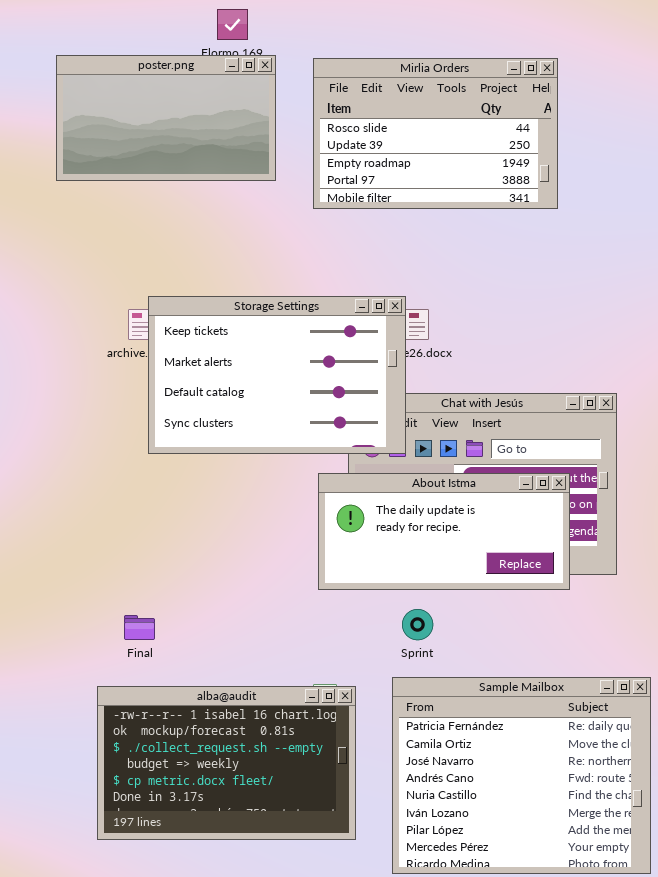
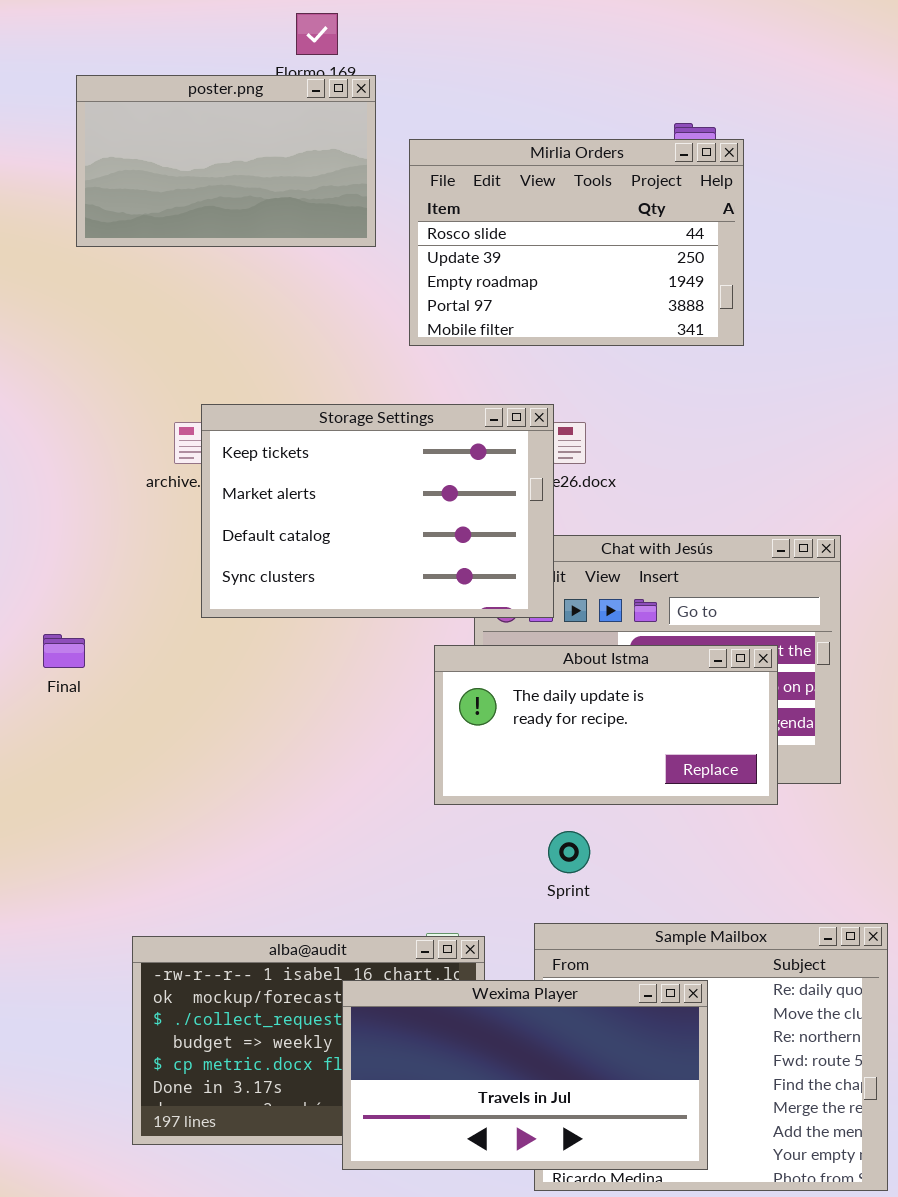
Mirlia Orders: [313,58,558,209] -> [409,139,744,346], moved
Final: [124,615,155,640] -> [43,634,85,668], moved
Wexima Player: none -> [342,980,708,1170], opened

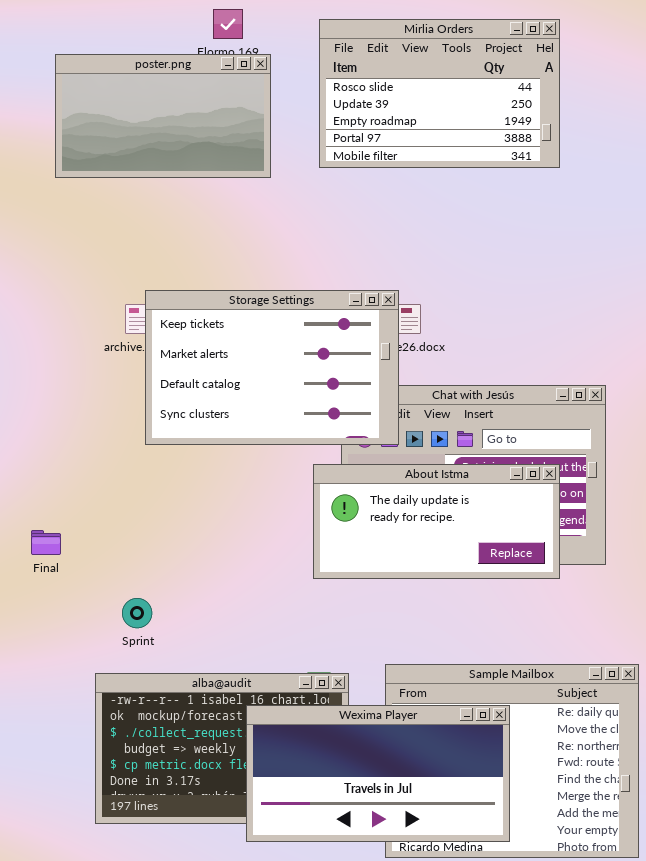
Mirlia Orders: [409,139,744,346] -> [319,19,560,168], moved
Final: [43,634,85,668] -> [31,530,61,555], moved
Sprint: [548,831,590,873] -> [122,598,152,628], moved

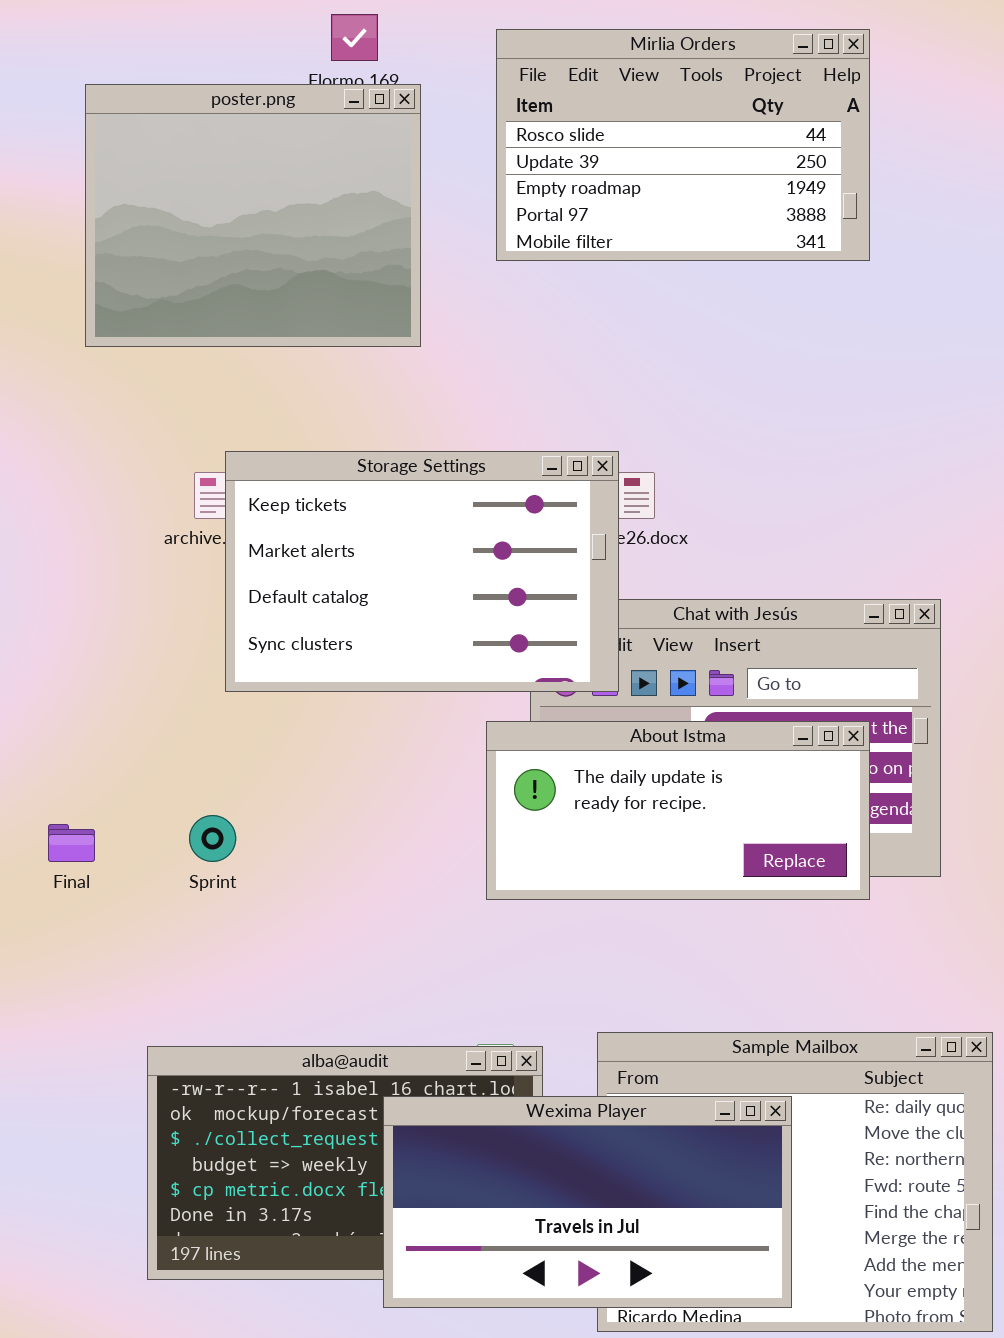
poster.png: [55,54,271,178] -> [85,84,421,347], resized
Sprint: [122,598,152,628] -> [189,815,236,862], moved

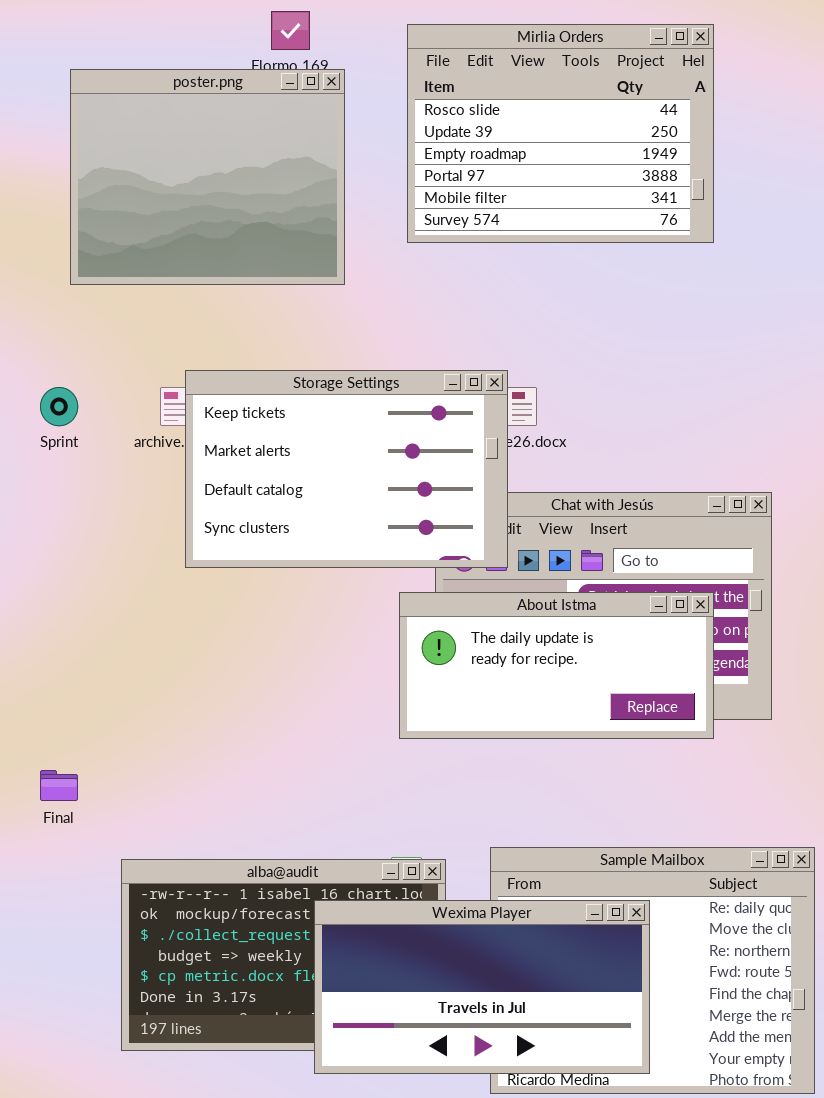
Mirlia Orders: [496,29,870,261] -> [407,24,714,243], resized
Sprint: [189,815,236,862] -> [40,387,78,426], moved
Final: [48,824,95,862] -> [40,770,78,801], moved

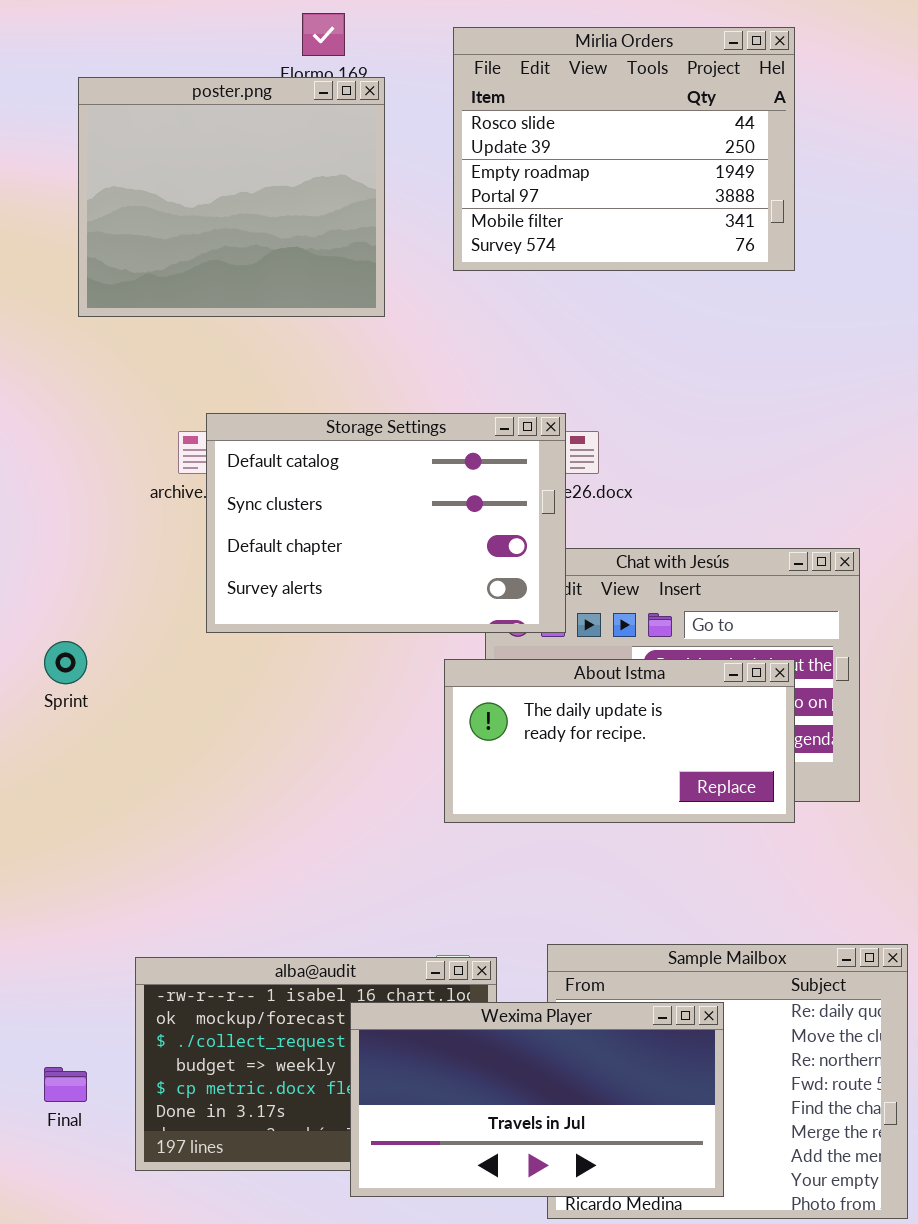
Storage Settings: [185,370,508,568] -> [206,413,566,633], scrolled down 2 rows
Sprint: [40,387,78,426] -> [44,641,87,684], moved
Final: [40,770,78,801] -> [44,1067,87,1102], moved

